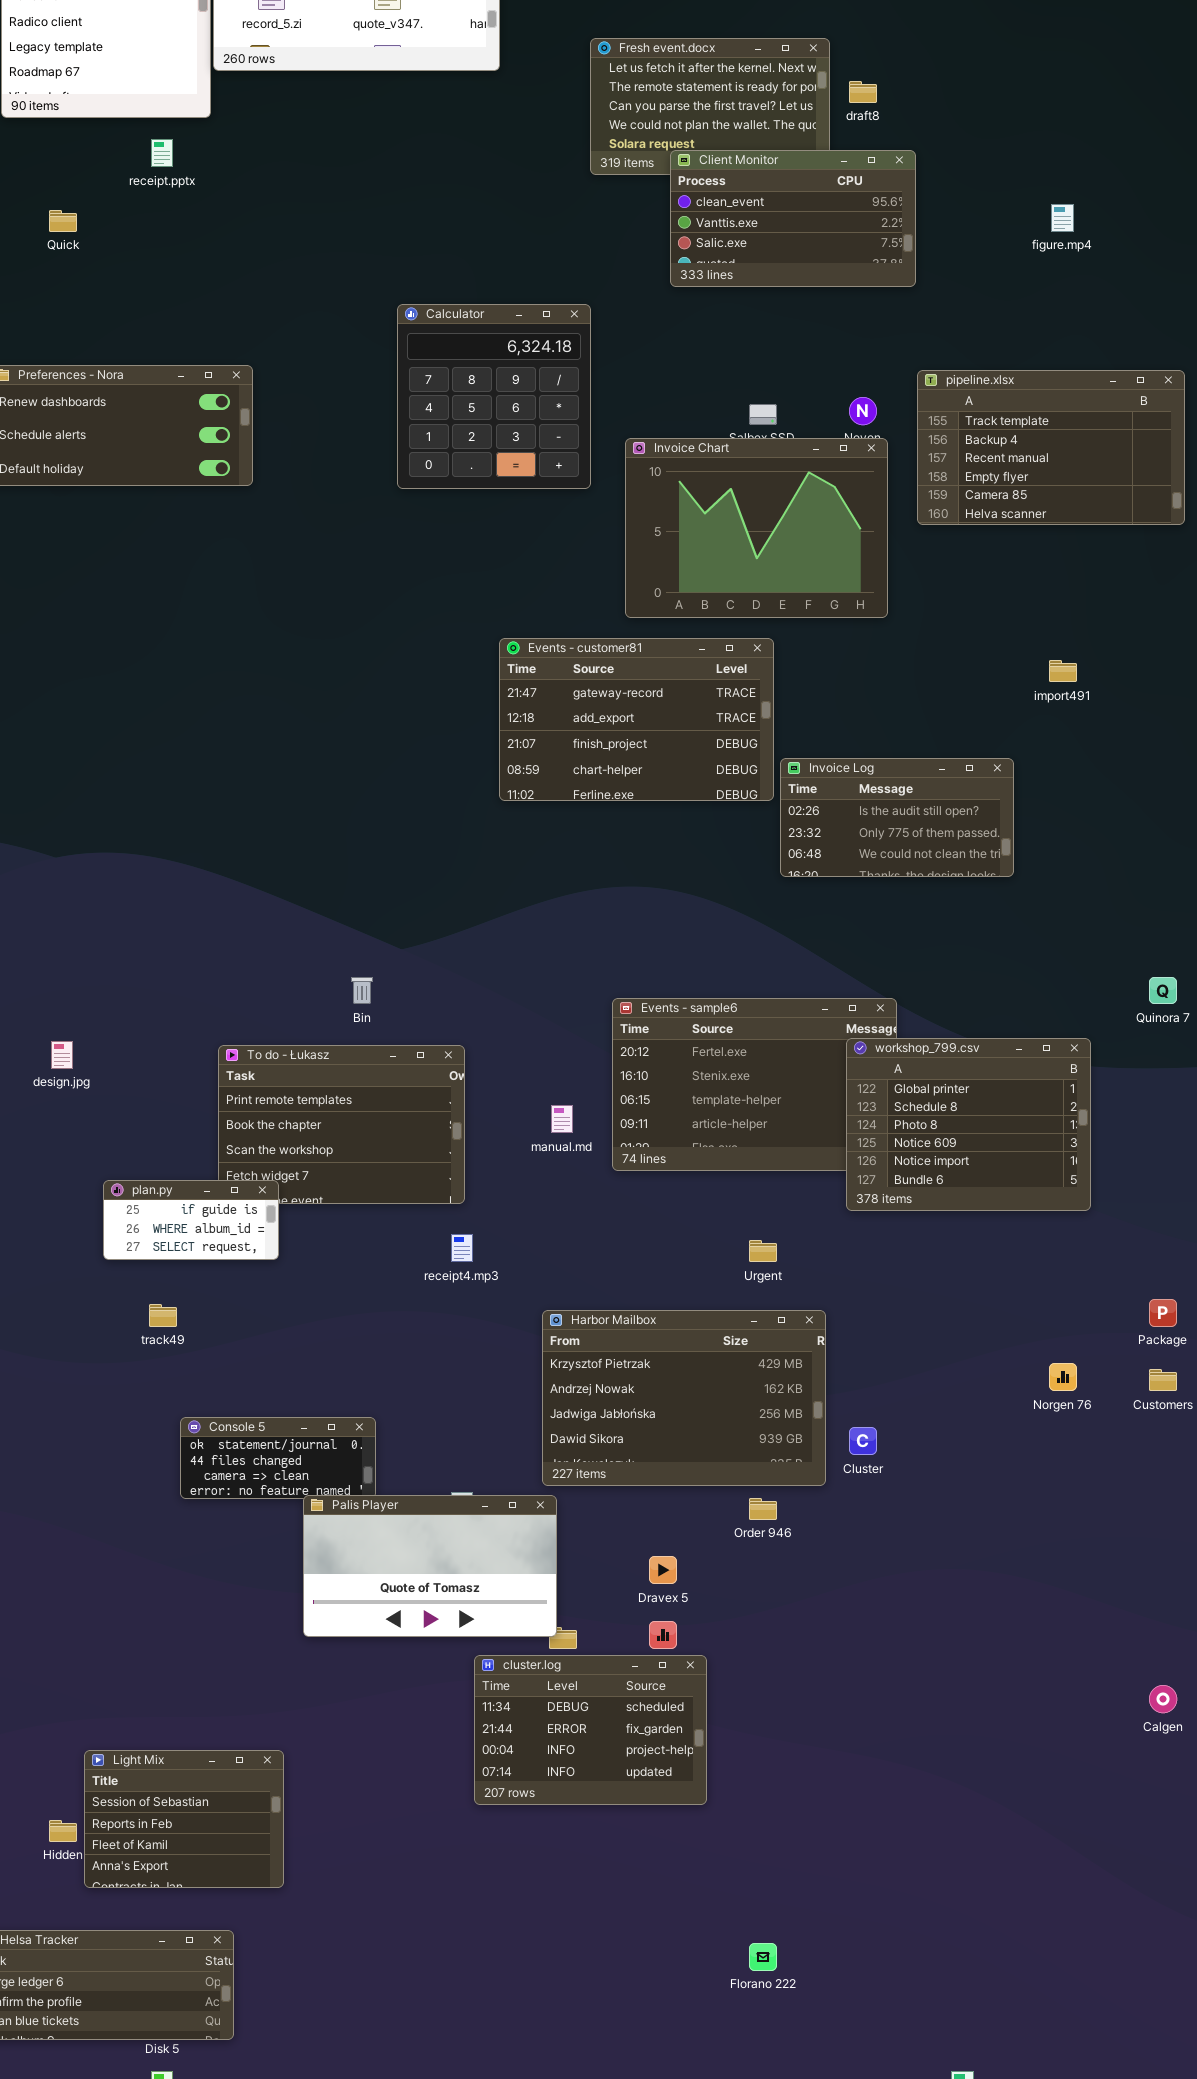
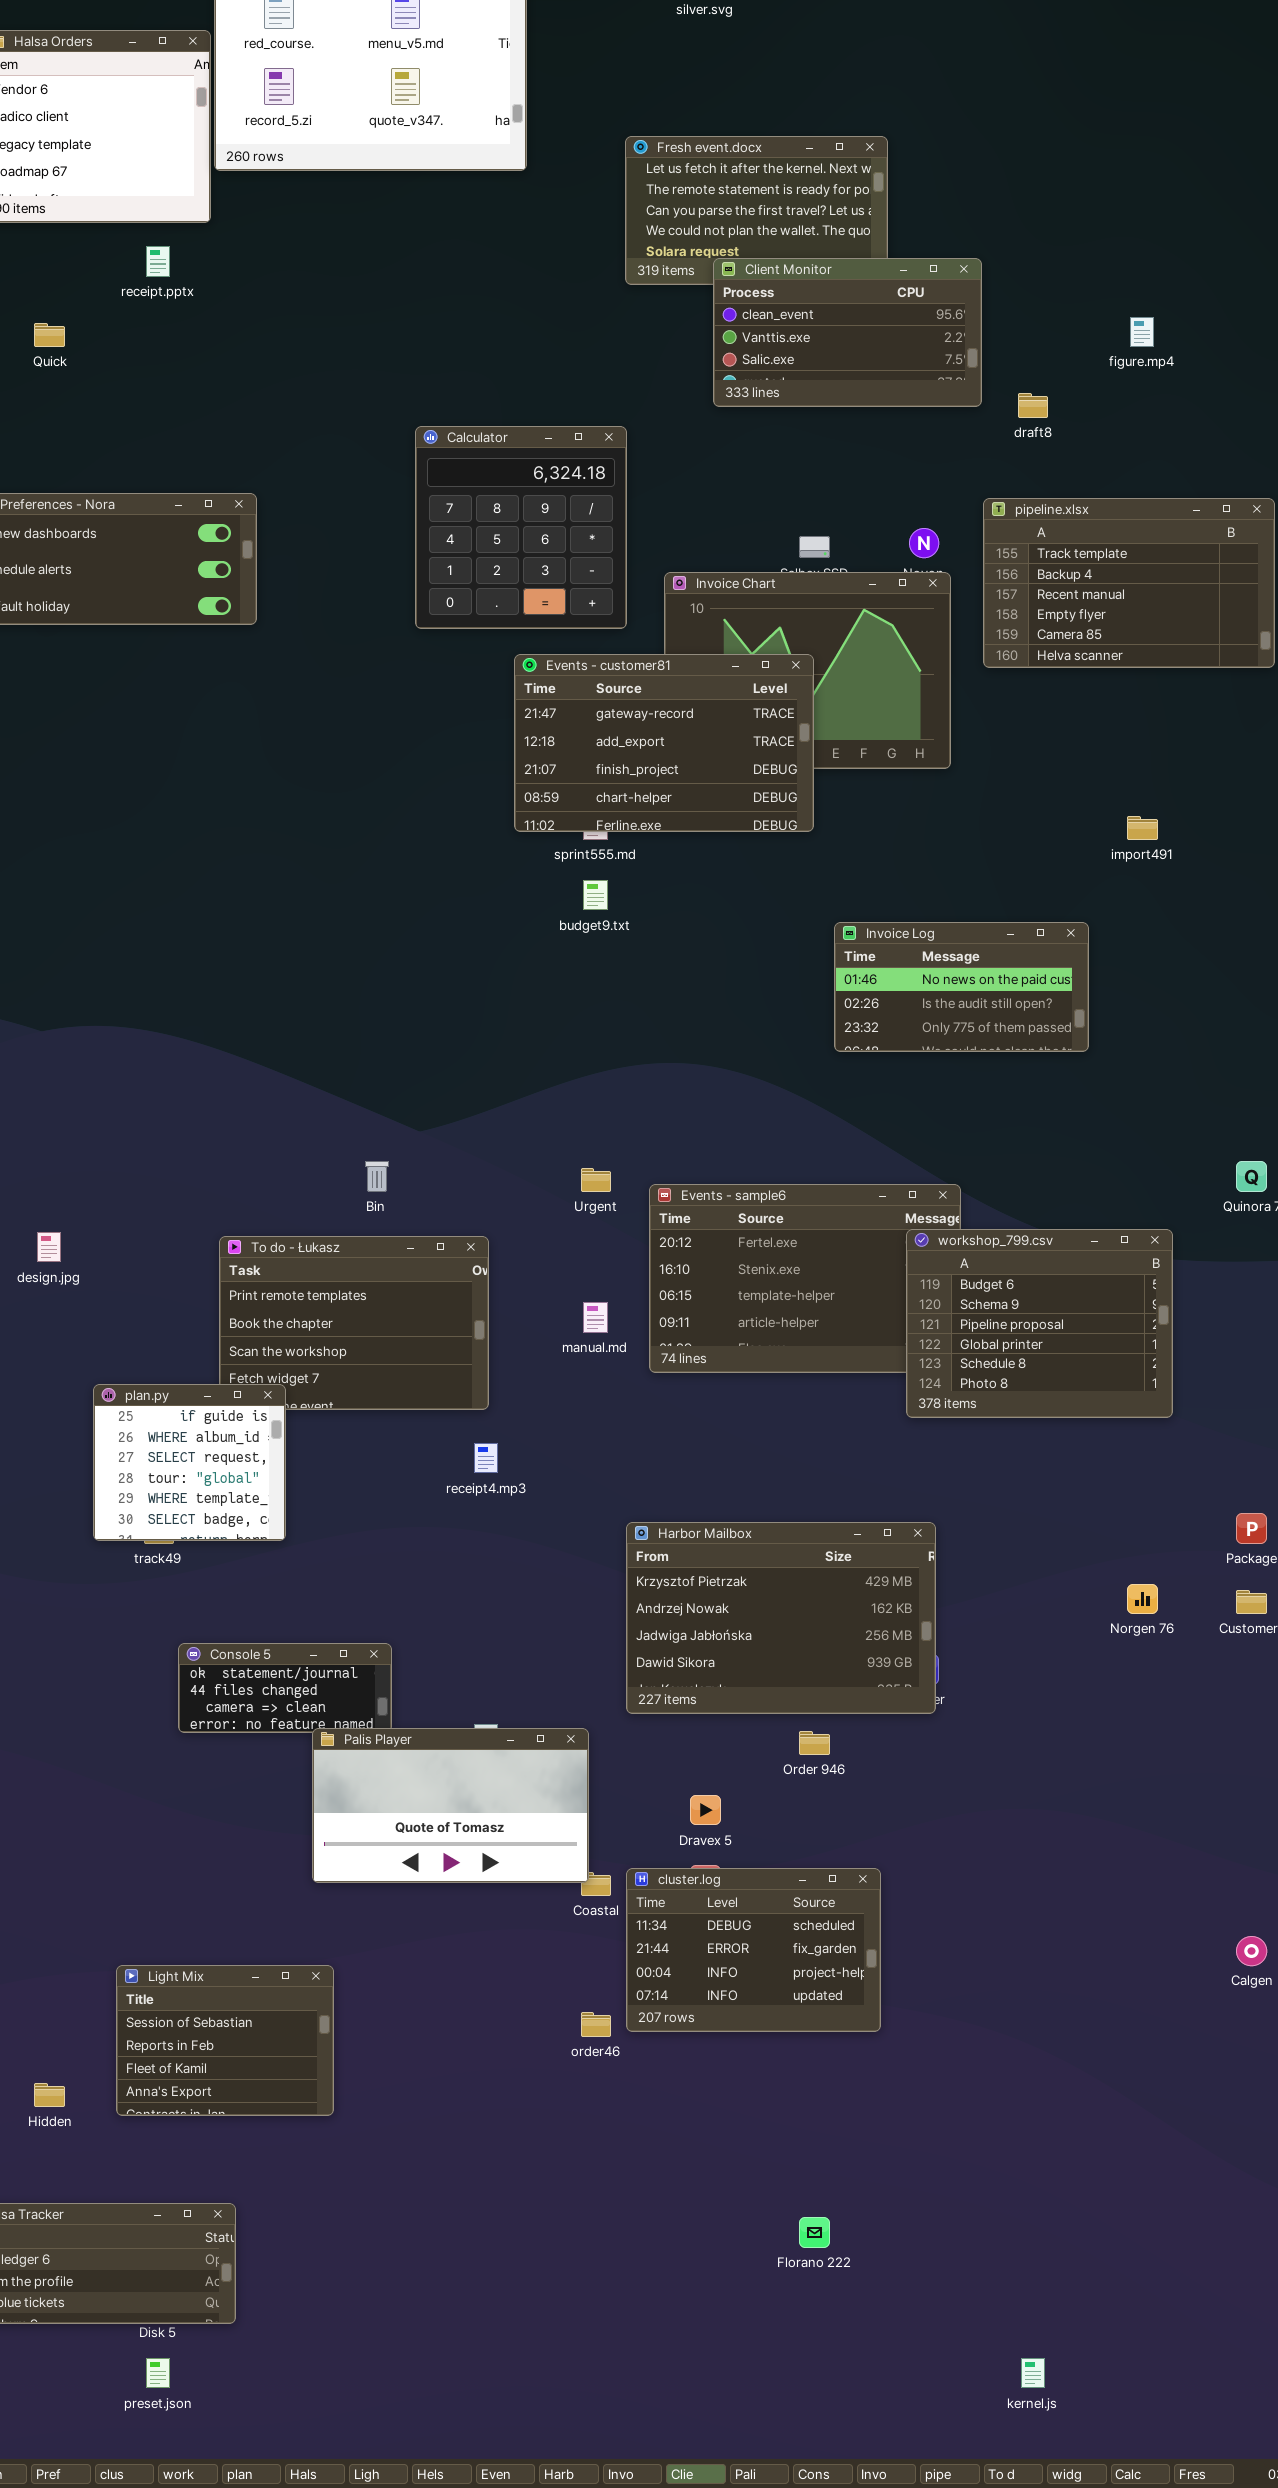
draft8: [849,81,877,103] -> [1018,393,1048,418], moved
Events - customer81: [499,638,774,801] -> [514,654,814,832], moved
Invoice Log: [780,758,1014,877] -> [834,922,1089,1052], scrolled up 1 row
workshop_799.csv: [846,1038,1091,1211] -> [906,1229,1173,1418], scrolled up 3 rows
plan.py: [103,1180,279,1260] -> [93,1384,286,1541], resized
Urgent: [749,1240,777,1262] -> [581,1168,611,1192], moved
Harbor Mailbox: [542,1310,826,1486] -> [626,1522,936,1714], moved
cluster.log: [474,1655,707,1805] -> [626,1868,881,2032], moved
Light Mix: [84,1750,284,1888] -> [116,1965,334,2116], moved

